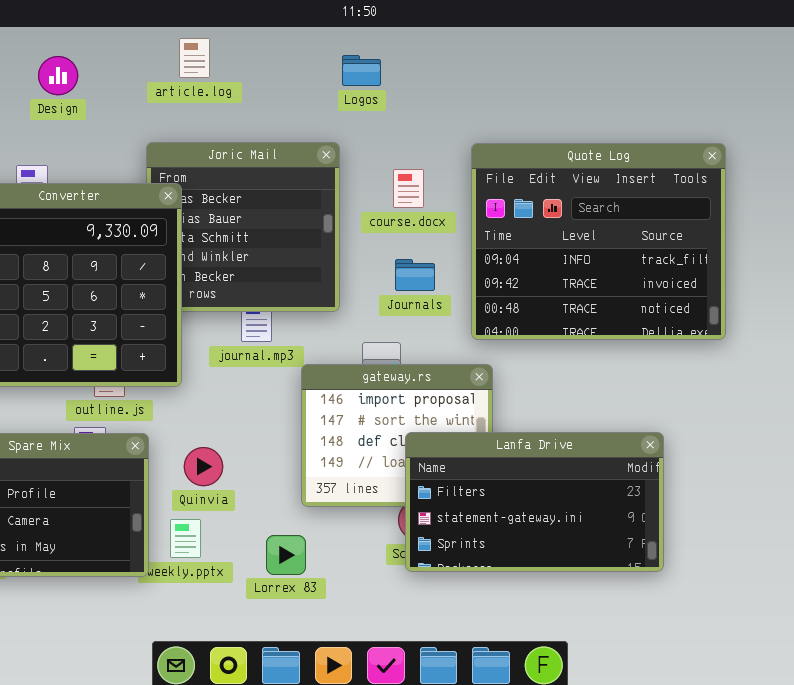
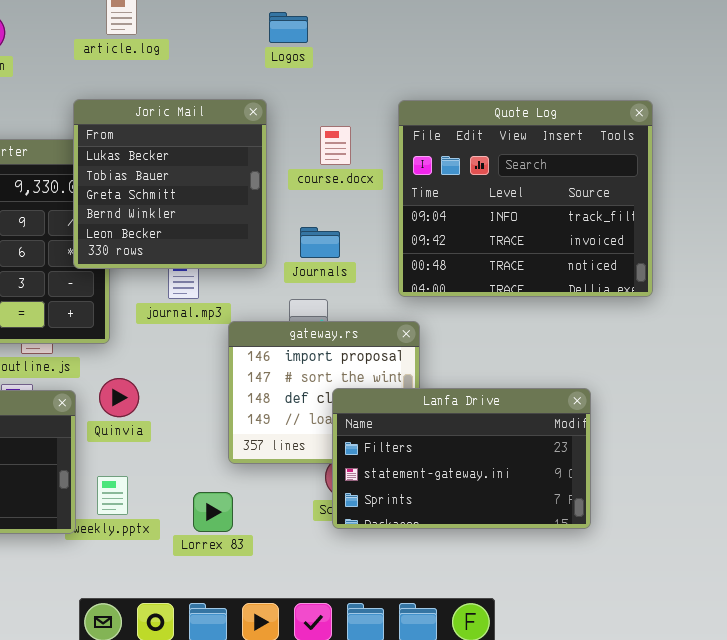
Joric Mail: [146,142,340,312] -> [73,99,267,269], raised
Journals: [395,259,435,291] -> [300,227,340,258], moved
Quinvia: [184,447,223,486] -> [99,378,139,417], moved

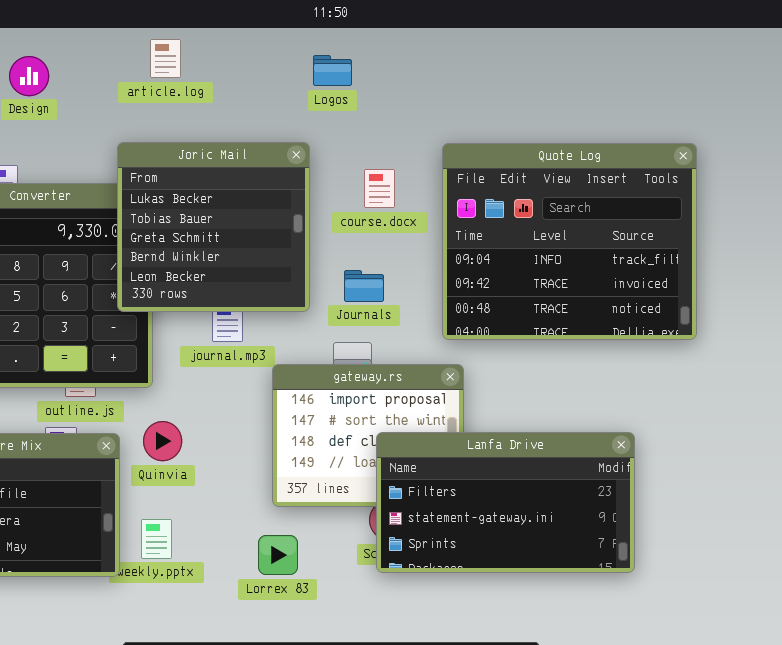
Lorrex 83: [193,492,233,532] -> [258,535,298,575], moved

